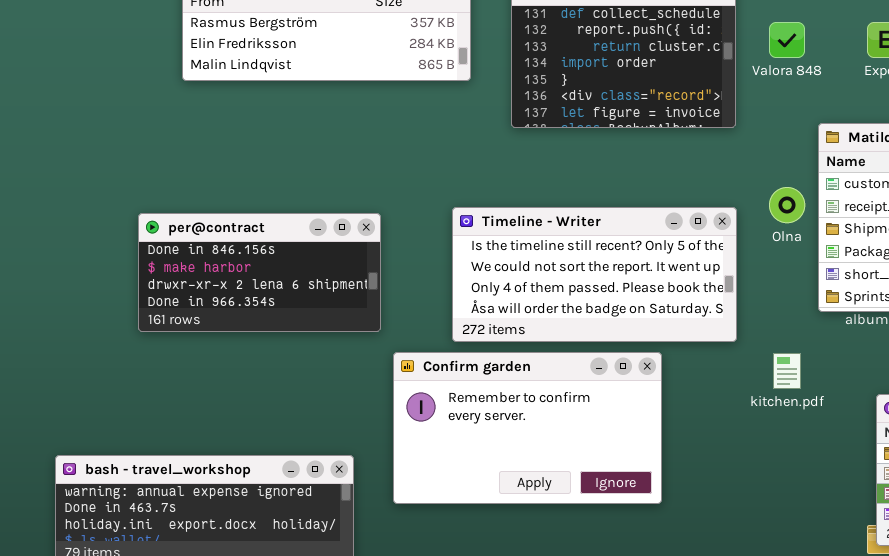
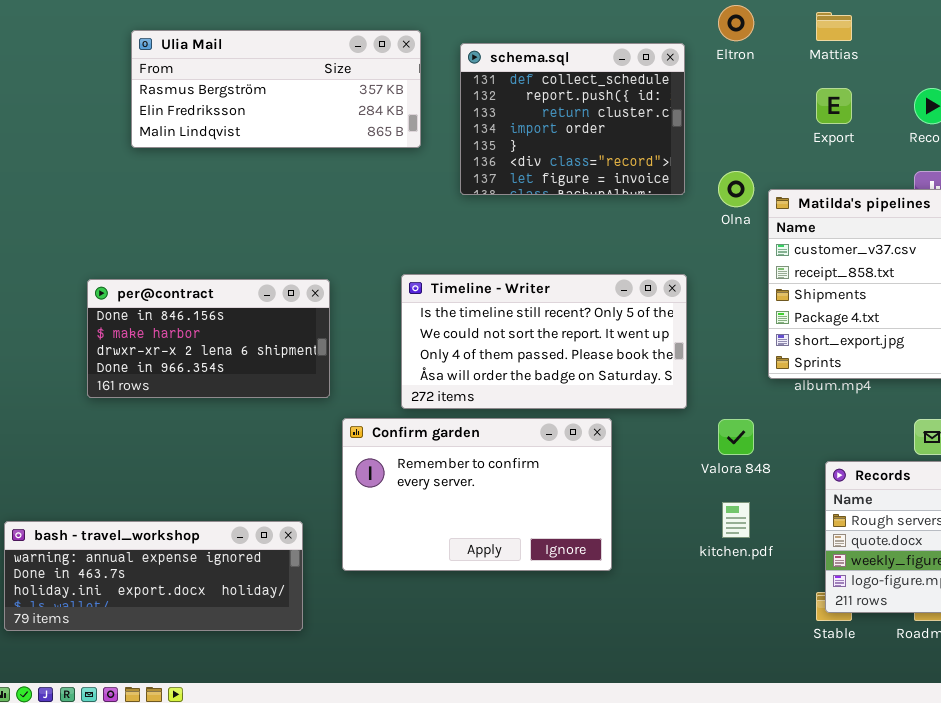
Valora 848: [769,22,805,58] -> [718,419,754,455], moved
Olna: [769,187,805,223] -> [718,171,754,207], moved
kitchen.pdf: [773,353,801,389] -> [722,502,750,538], moved

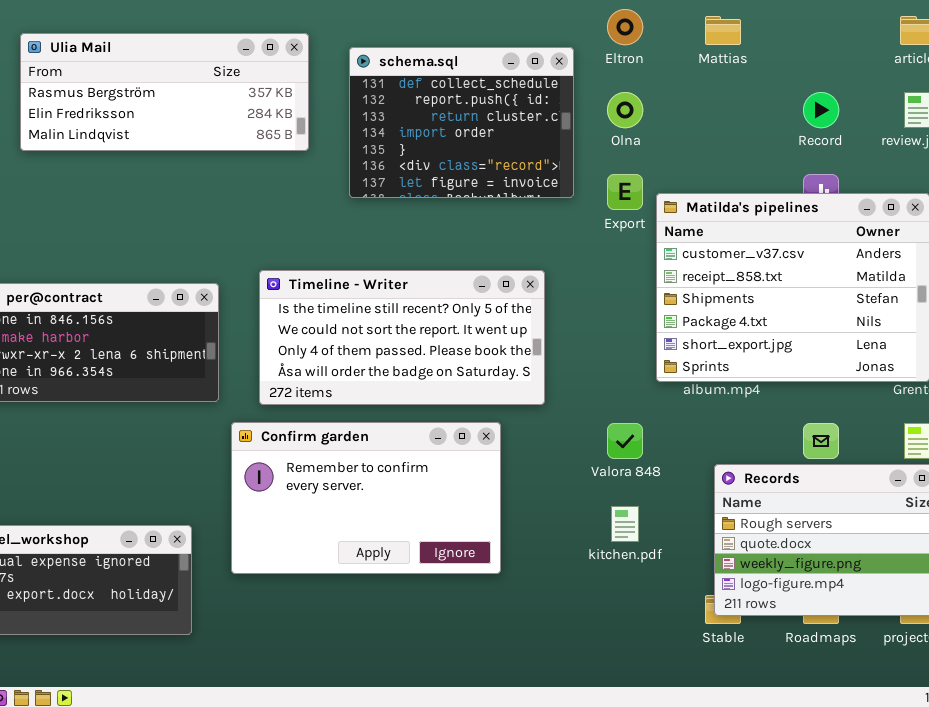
Export: [816,88,852,124] -> [607,174,643,210], moved
Olna: [718,171,754,207] -> [607,92,643,128], moved
Timeline - Writer: [401,274,687,409] -> [259,270,545,405], moved

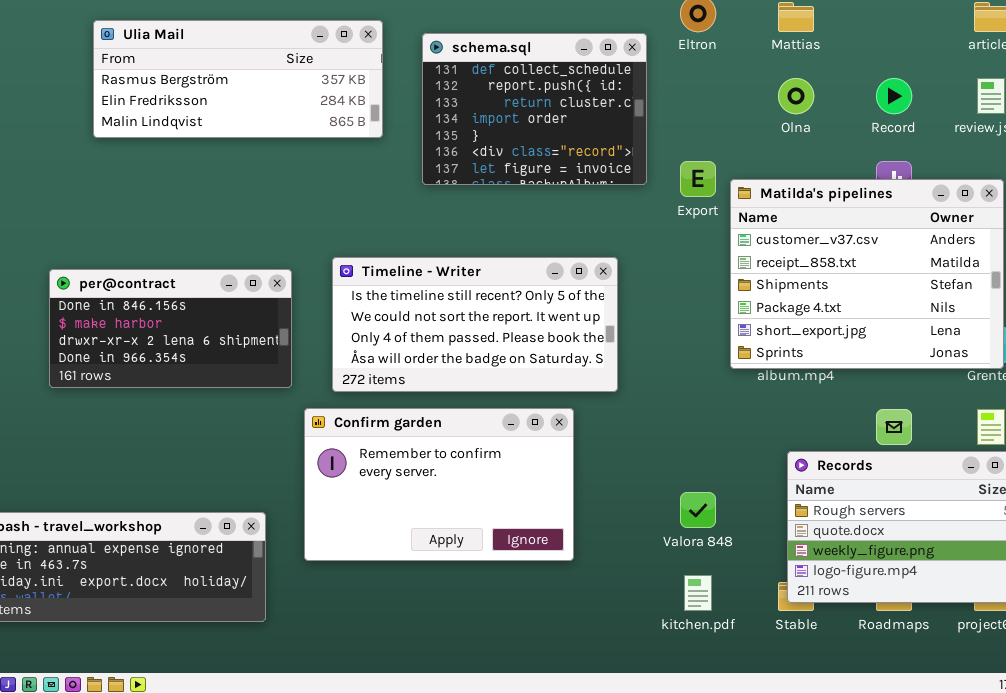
Olna: [607,92,643,128] -> [778,78,814,114], moved
Valora 848: [607,423,643,459] -> [680,492,716,528], moved
kitchen.pdf: [611,506,639,542] -> [684,575,712,611], moved

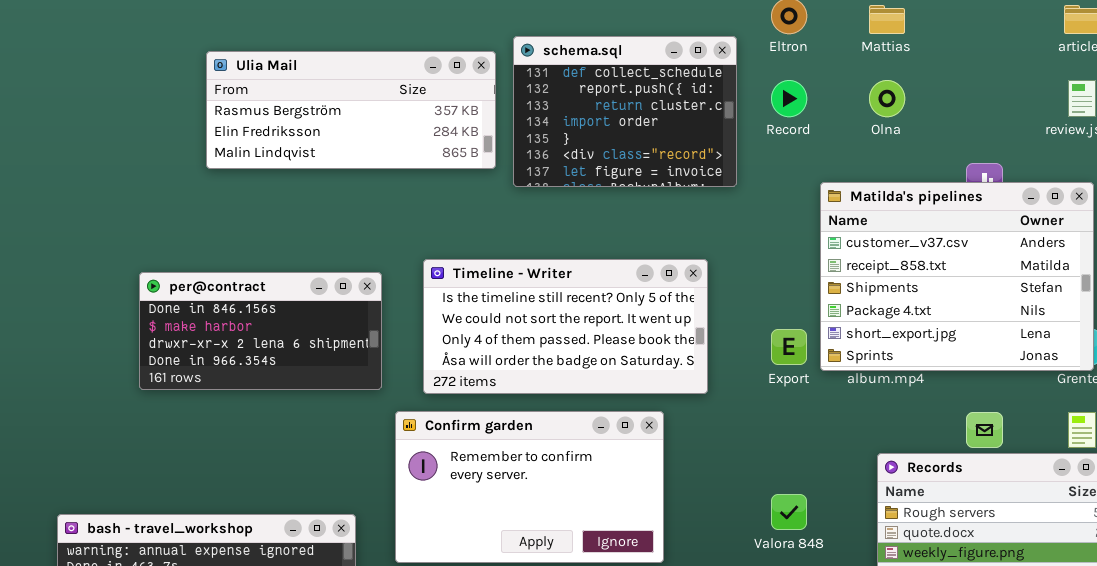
Ulia Mail: [93,20,383,138] -> [206,51,496,169], moved
Record: [876,78,912,114] -> [771,80,807,117], moved
Export: [680,161,716,197] -> [771,329,807,365], moved

